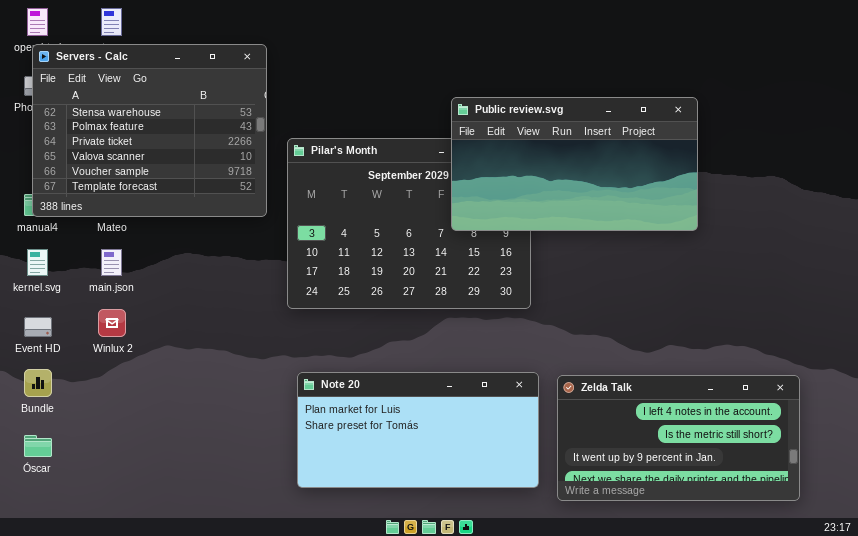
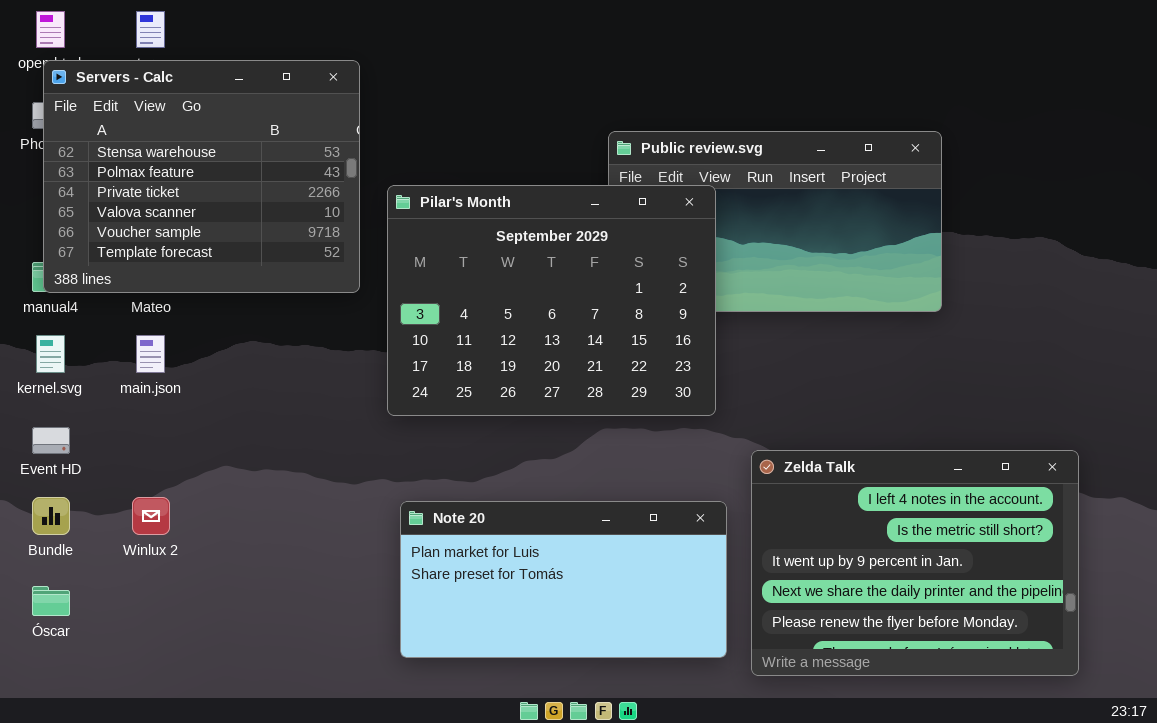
Pilar's Month: [287,138,531,309] -> [387,185,716,416], raised
Winlux 2: [98,309,126,337] -> [132,497,170,535], moved
Zelda Talk: [557,375,800,501] -> [751,450,1079,676], resized

